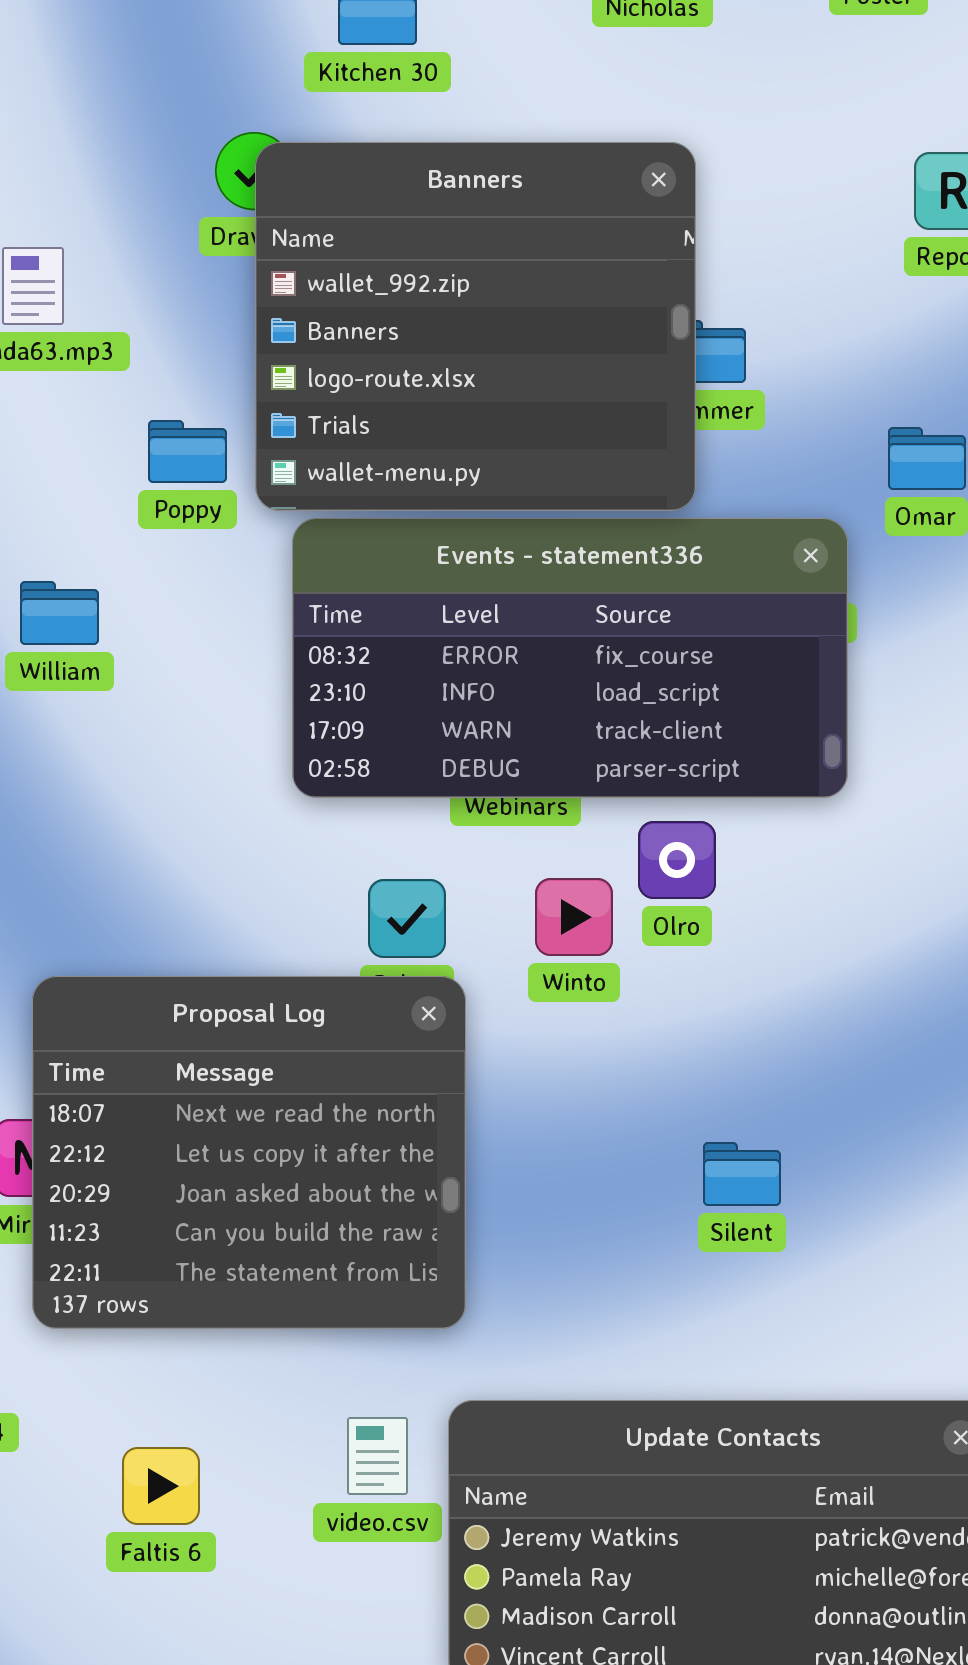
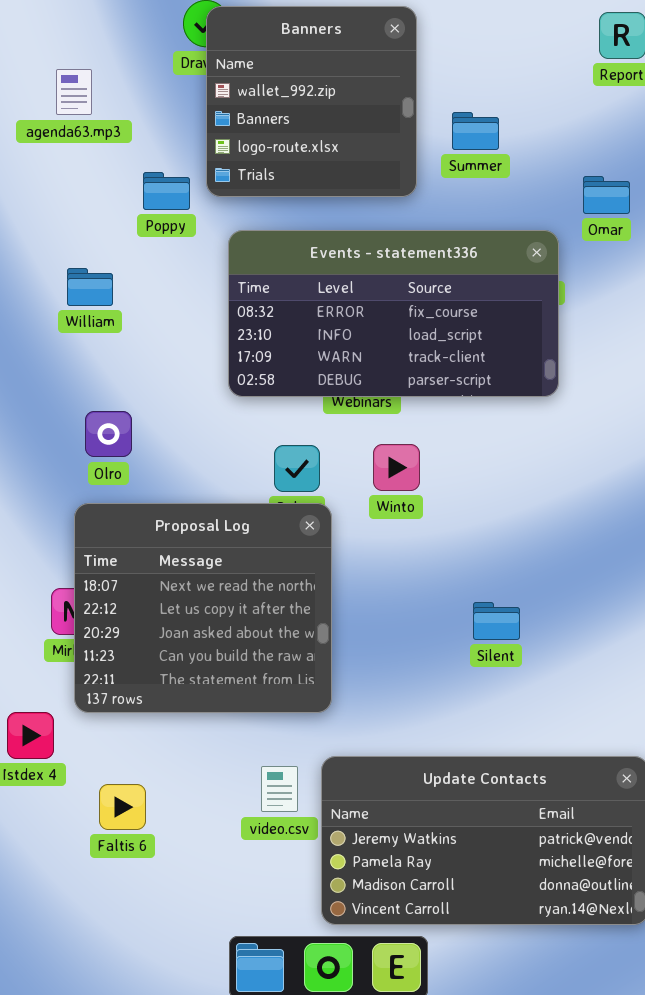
Banners: [255,142,696,511] -> [206,6,417,197], resized
Olro: [638,821,716,899] -> [85,411,132,457], moved
Faltis 6: [122,1447,200,1525] -> [99,784,146,830], moved

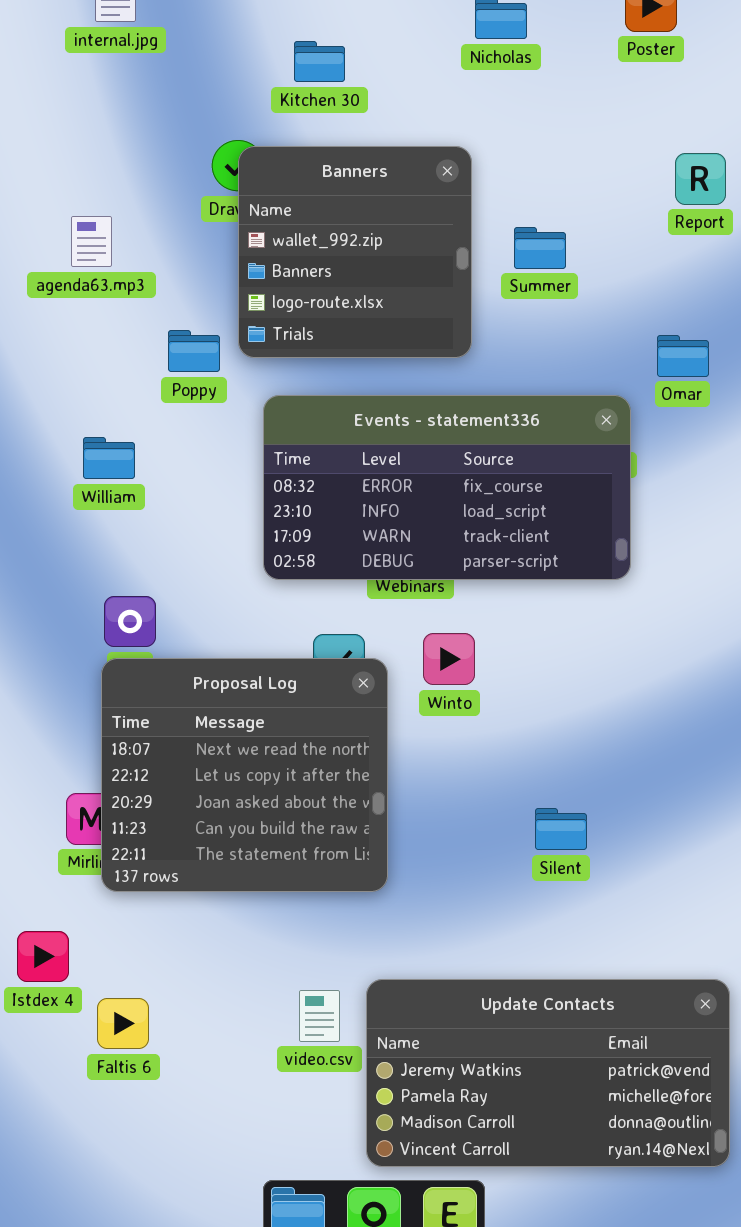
Summer: [452,112,499,150] -> [514,227,566,269], moved
Proposal Log: [74,503,332,713] -> [101,658,388,892], moved
Faltis 6: [99,784,146,830] -> [97,998,149,1049], moved

